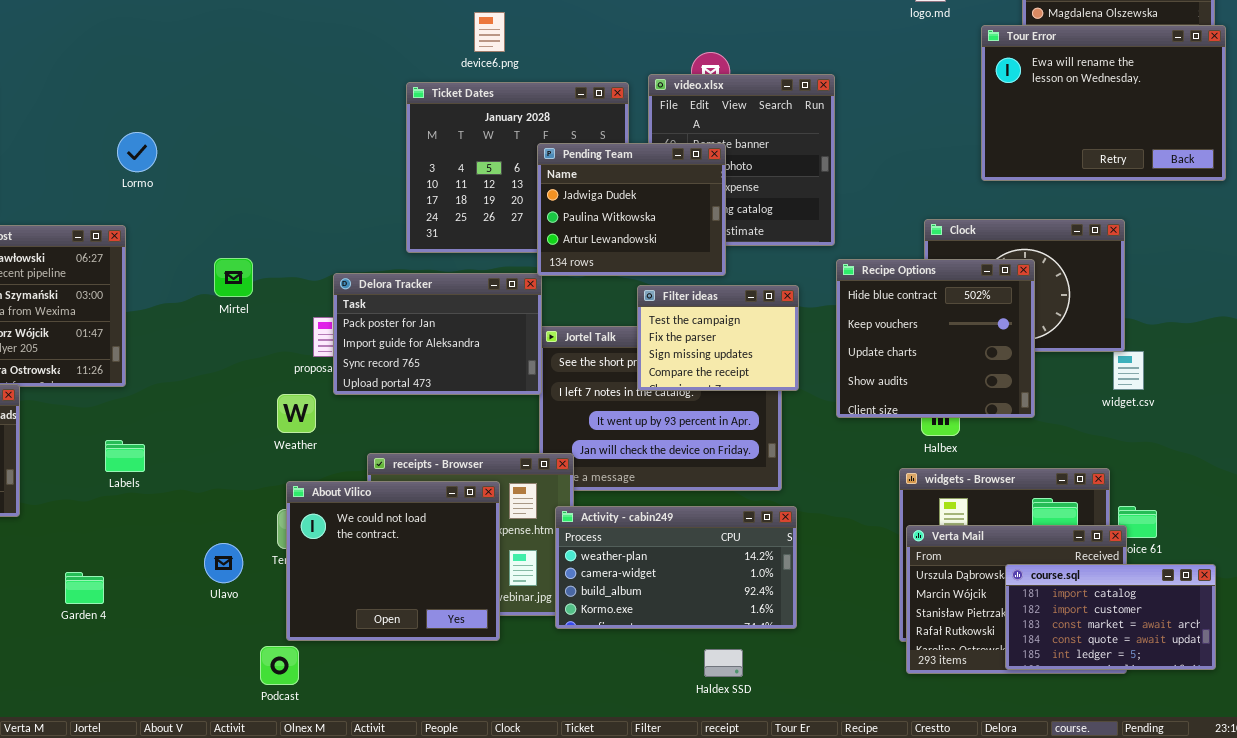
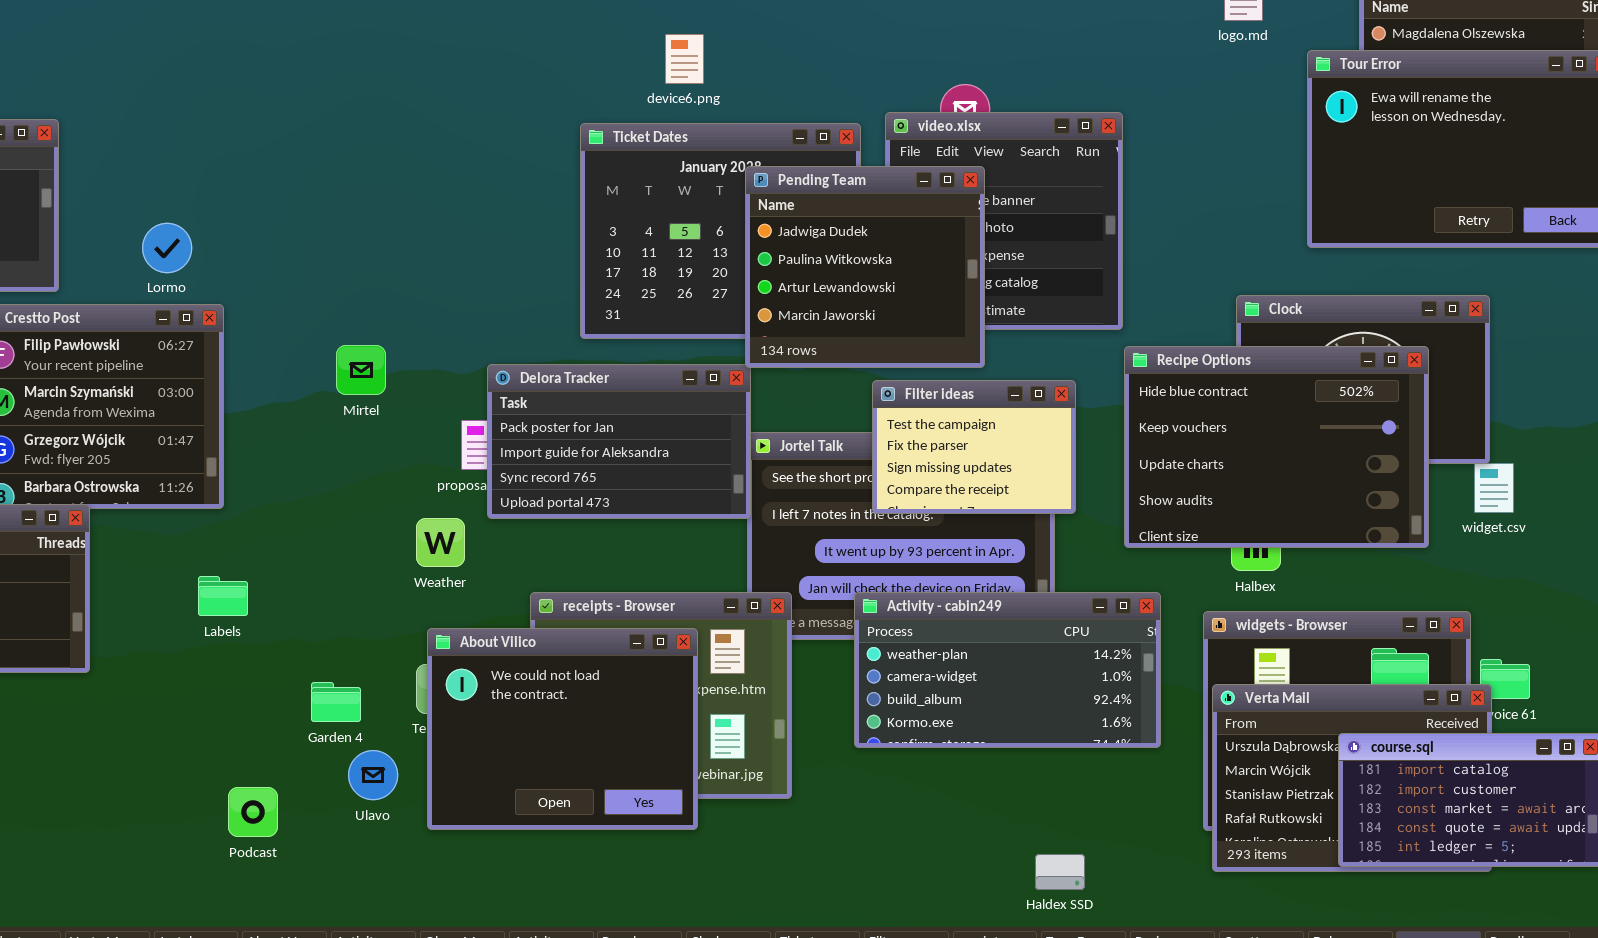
Lormo: [117,132,157,172] -> [142,223,192,273], moved
Pending Team: [537,143,726,276] -> [745,166,985,368], resized
Recipe Options: [836,259,1035,418] -> [1124,346,1429,548], resized
Activity - cabin249: [555,506,797,629] -> [854,592,1161,748], moved
Ulavo: [204,543,243,583] -> [348,750,398,800], moved
Garden 4: [65,572,104,604] -> [311,682,361,722], moved
Podcast: [260,646,299,685] -> [228,787,278,837], moved
Haldex SSD: [704,649,743,677] -> [1035,854,1085,890], moved

